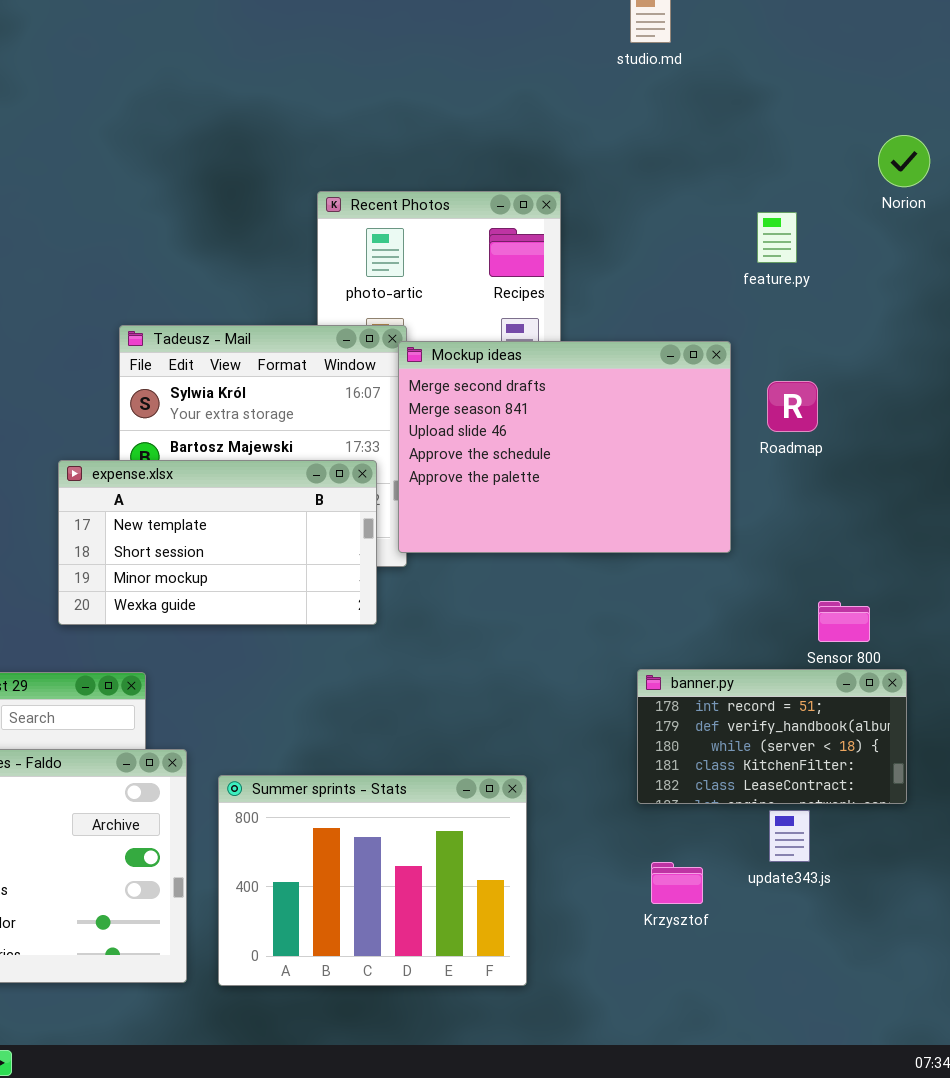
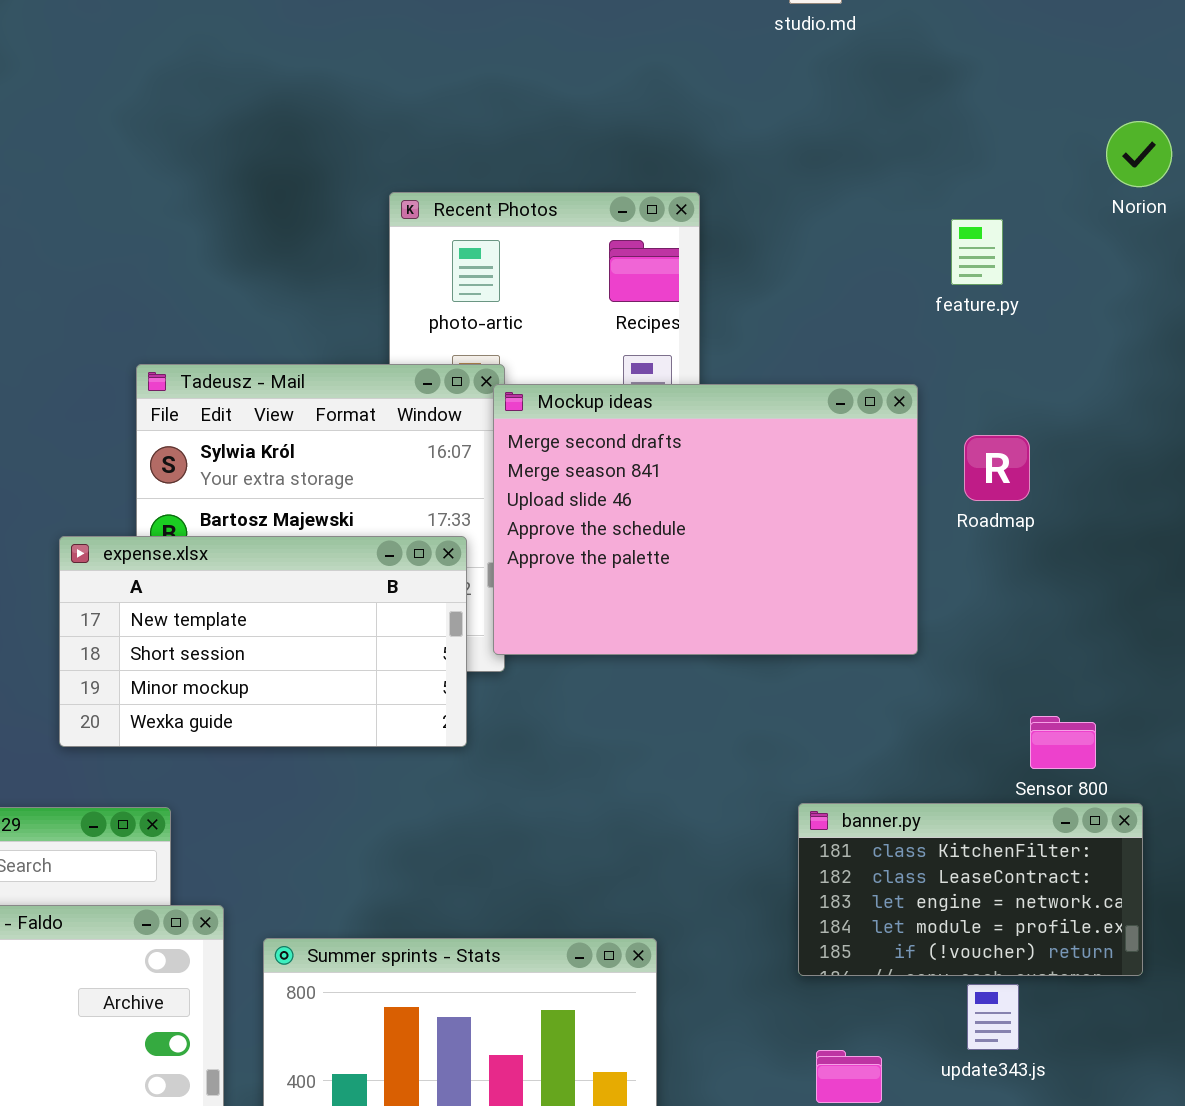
banner.py: [637,669,907,804] -> [798,803,1143,976], scrolled down 3 rows

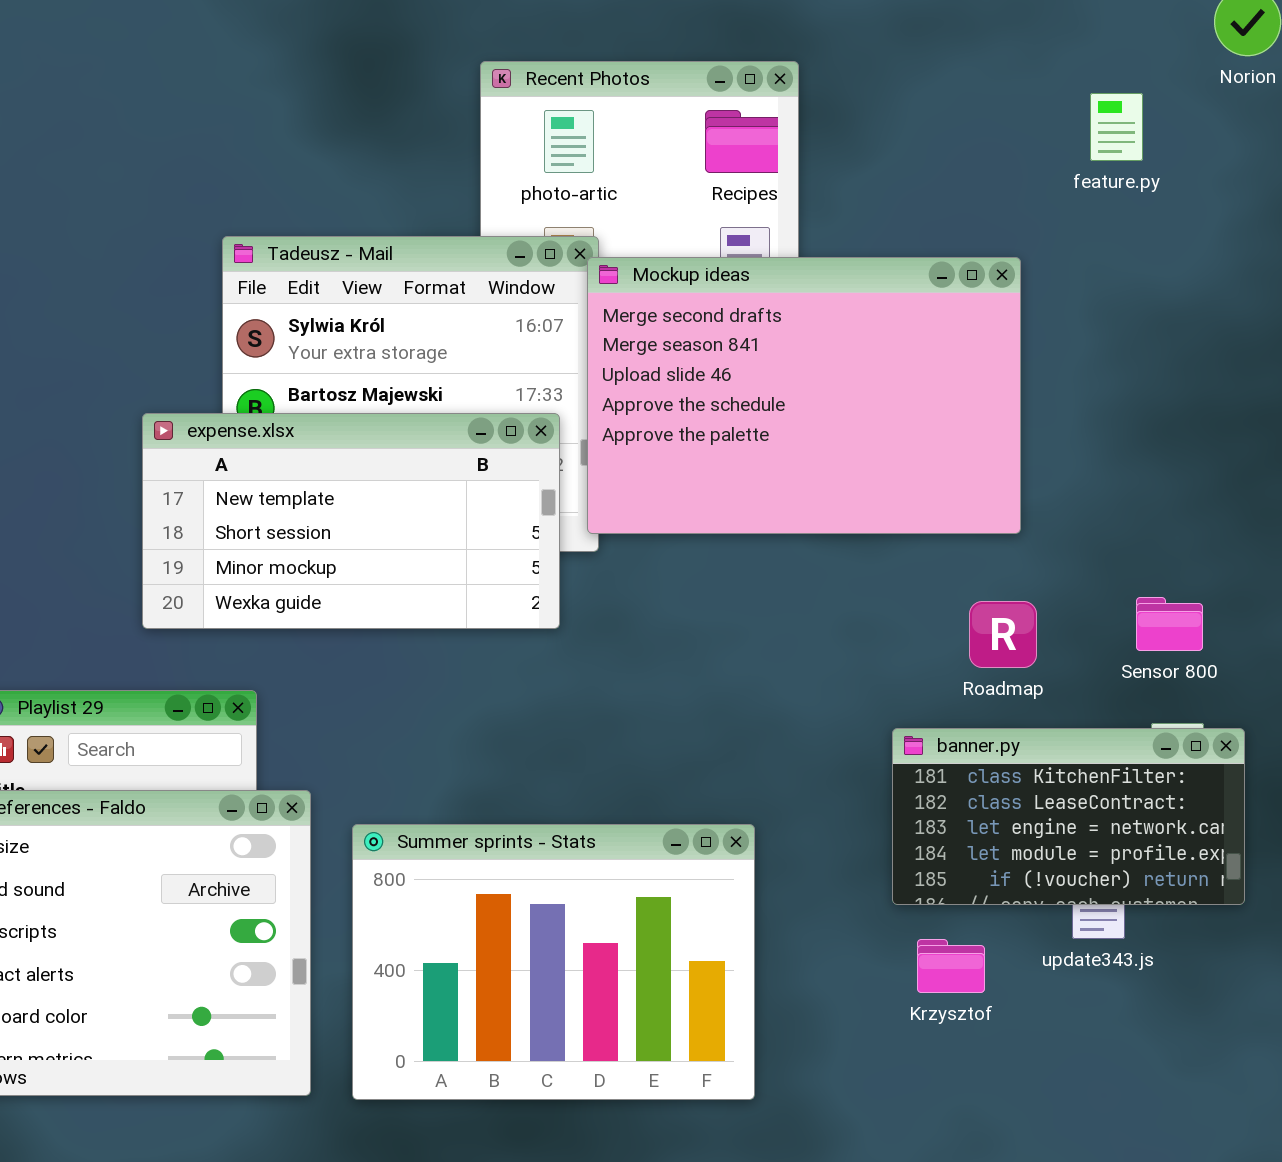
feature.py: [951,219,1003,285] -> [1090,93,1143,161], moved
Roadmap: [964,435,1030,501] -> [969,601,1037,668], moved
banner.py: [798,803,1143,976] -> [892,728,1245,905], moved

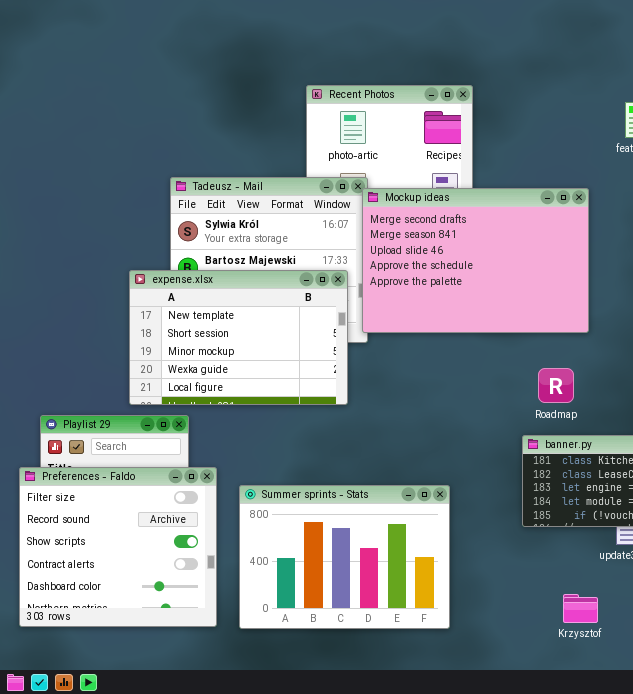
expense.xlsx: [142,413,560,629] -> [129,270,348,405], resized
Roadmap: [969,601,1037,668] -> [538,368,574,403], moved
Krzysztof: [917,939,985,993] -> [563,594,598,623], moved

